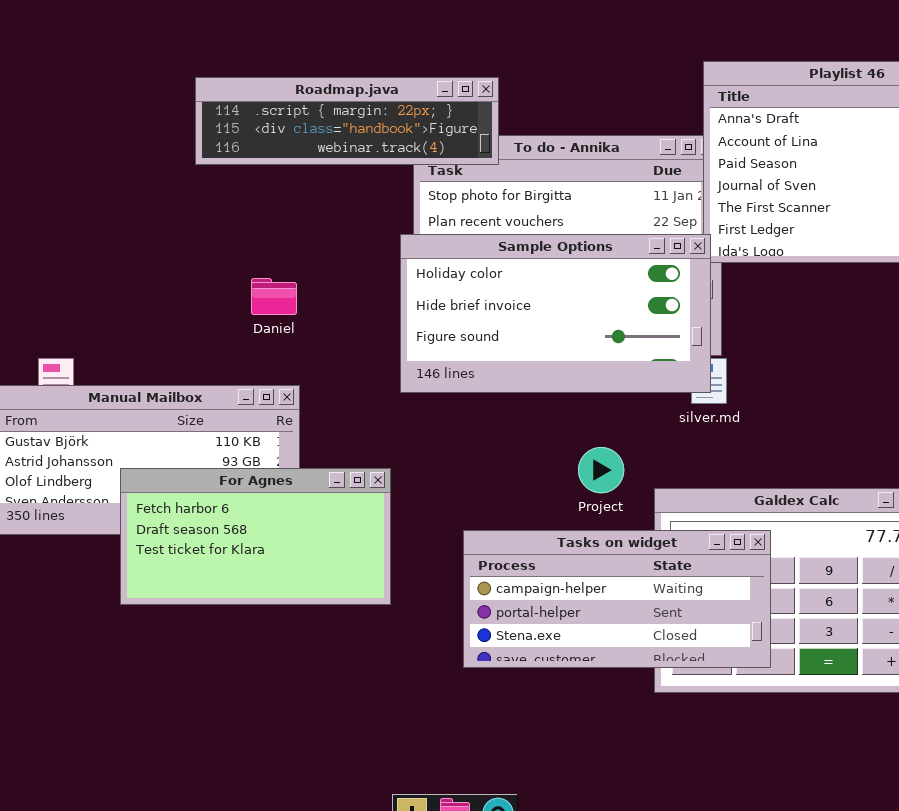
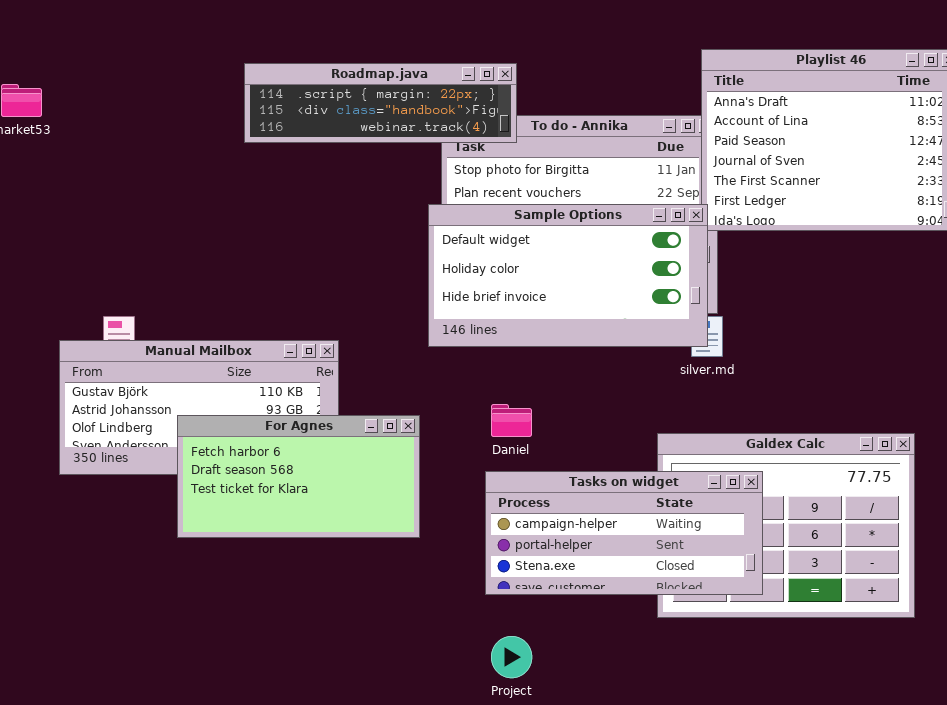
Sample Options: [400,234,711,393] -> [428,204,708,347], scrolled up 1 row
Daniel: [251,278,297,315] -> [491,404,532,437], moved
Project: [578,447,624,493] -> [491,636,532,678], moved

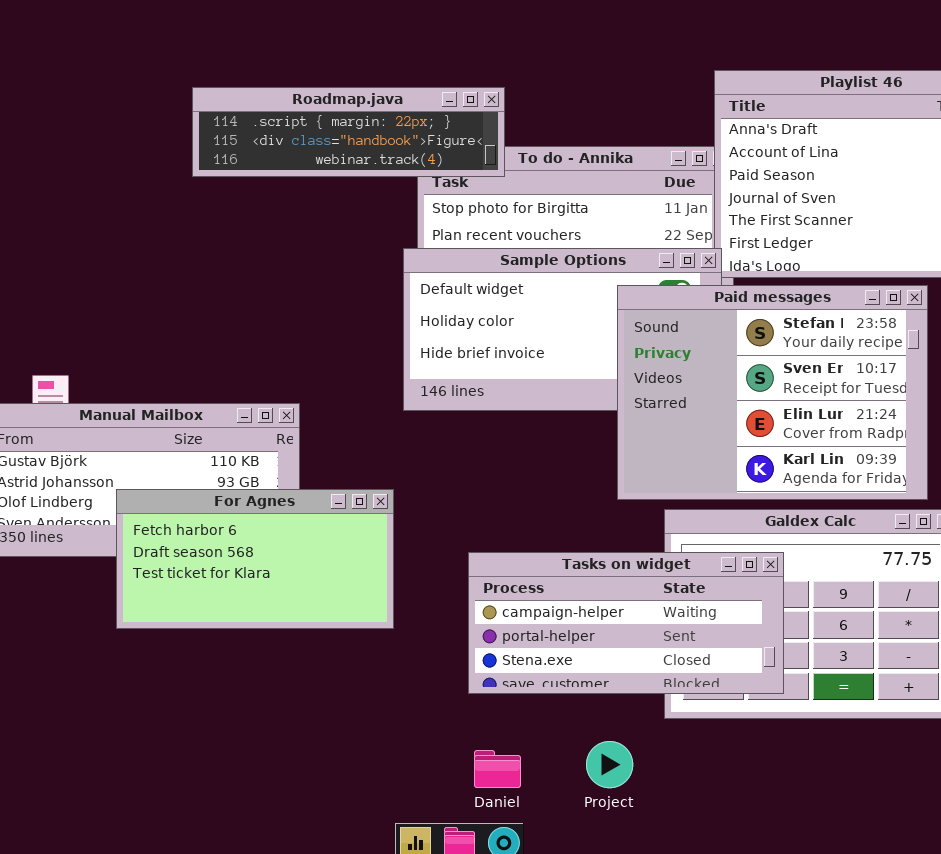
Paid messages: none -> [617,285,928,500], opened
Daniel: [491,404,532,437] -> [474,750,521,788], moved
Project: [491,636,532,678] -> [586,741,633,788], moved

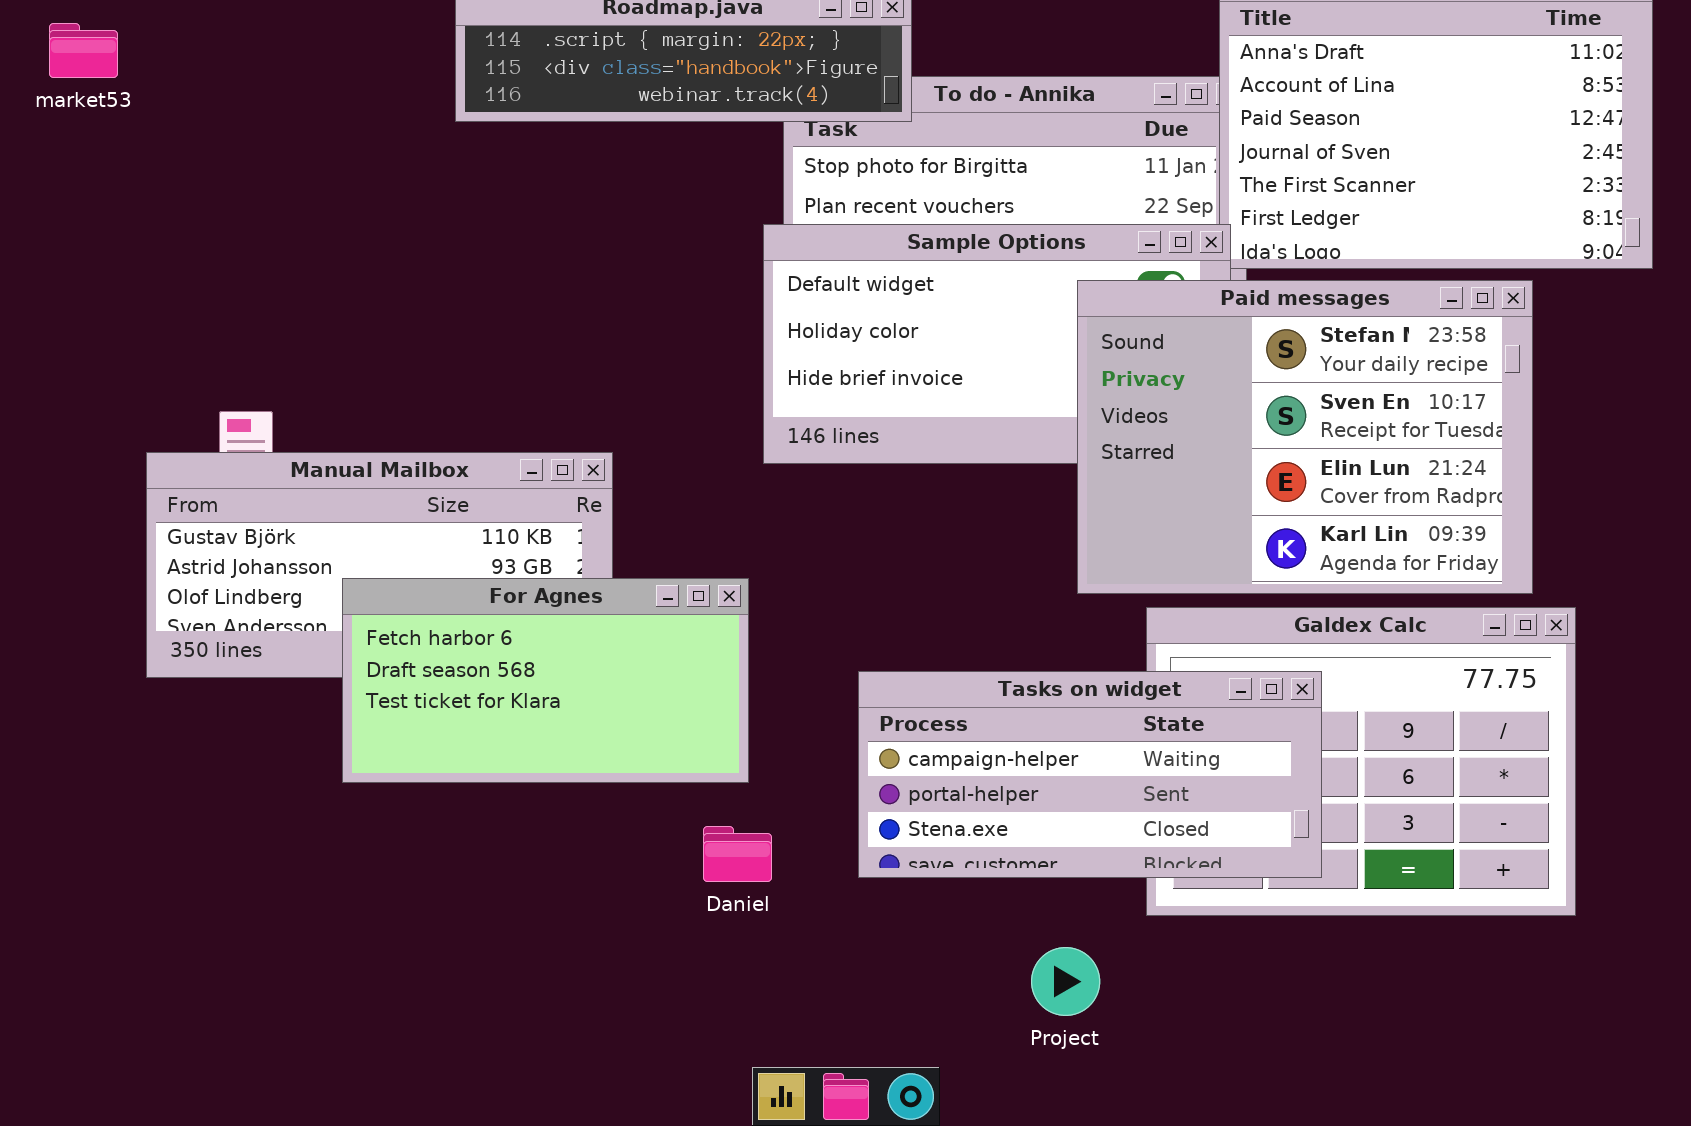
Daniel: [474,750,521,788] -> [703,826,772,882], moved

